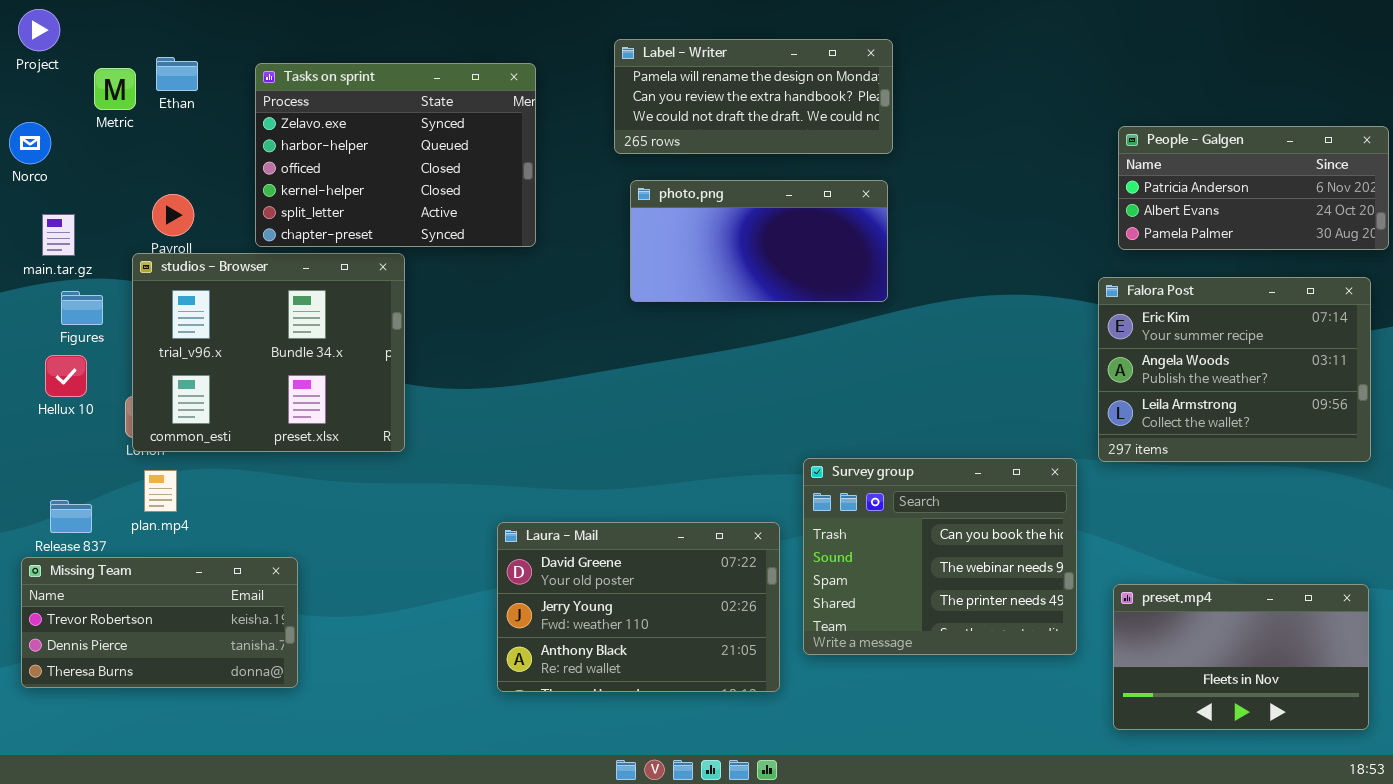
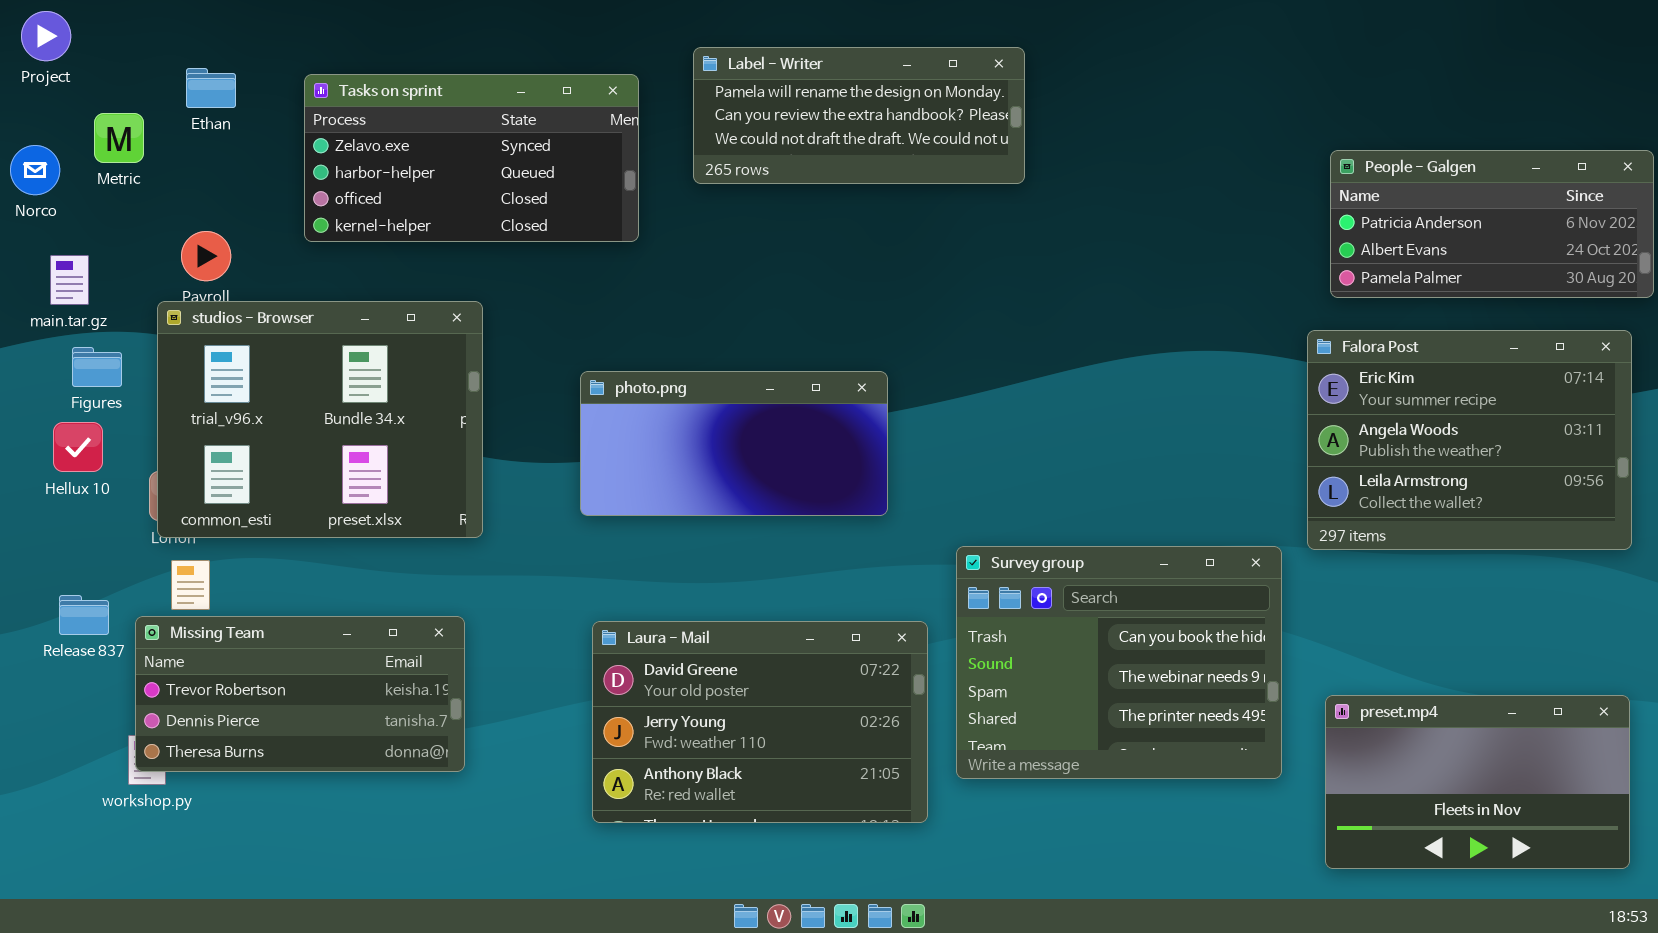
Label - Writer: [614,39,893,154] -> [693,47,1025,184], moved
Tasks on sprint: [255,63,536,247] -> [304,74,639,242], resized
Metric: [94,68,136,110] -> [94,113,144,163], moved
photo.png: [630,180,888,302] -> [580,371,888,516], moved
Missing Team: [21,557,298,688] -> [135,616,465,772], moved

